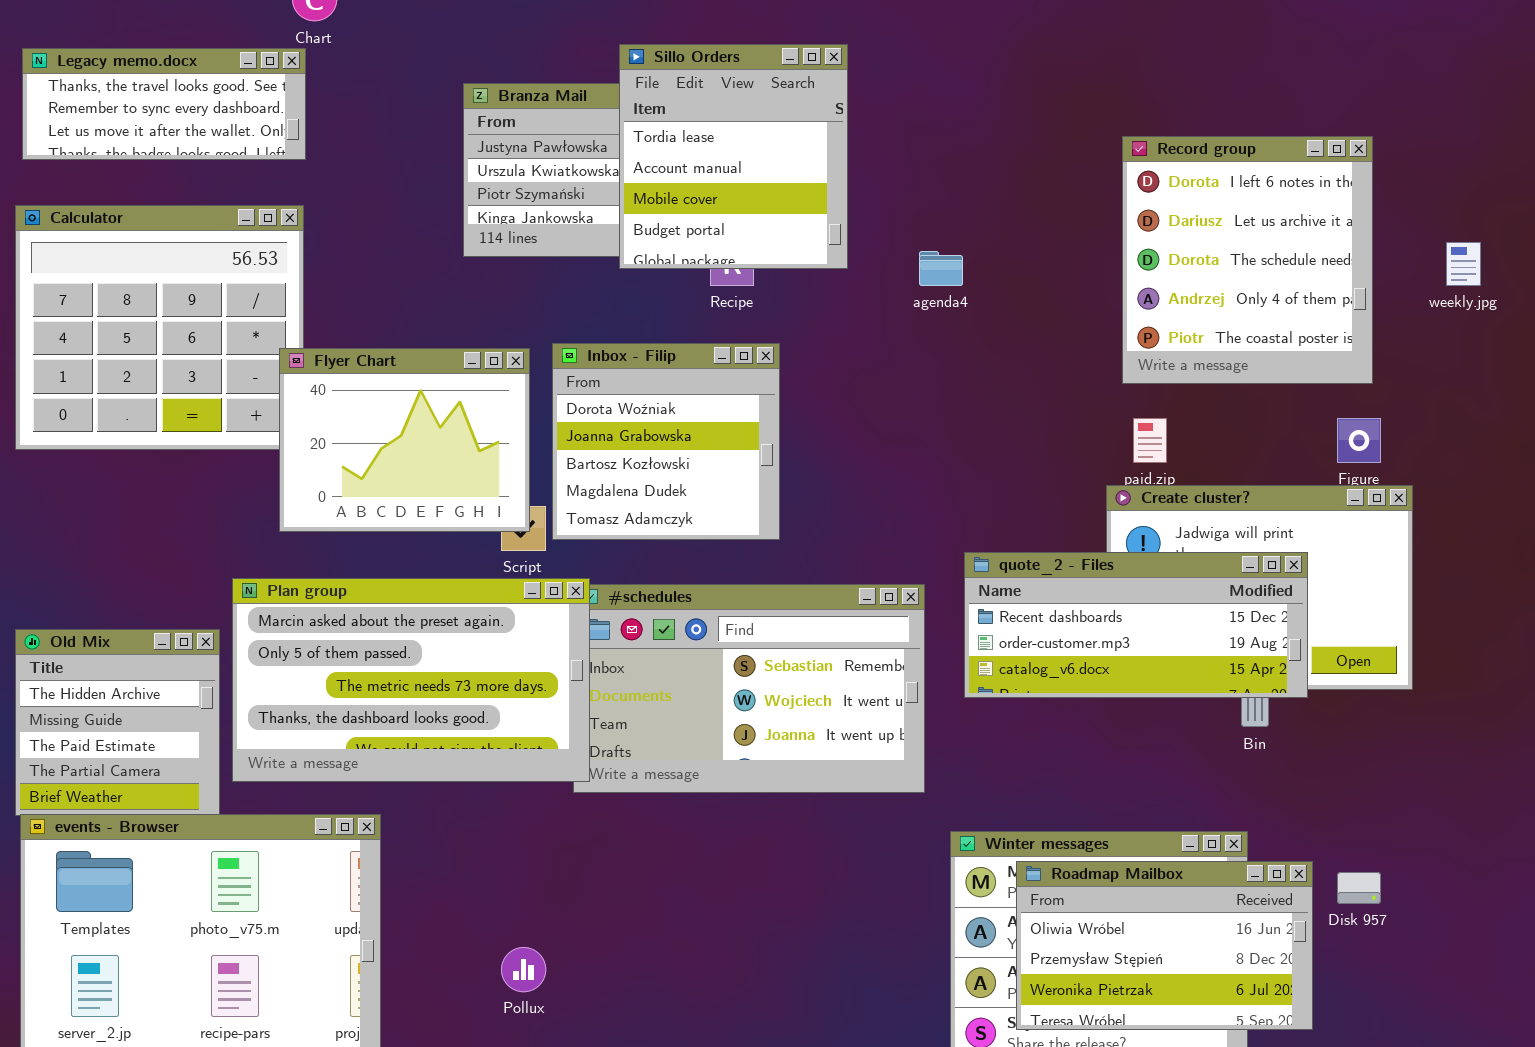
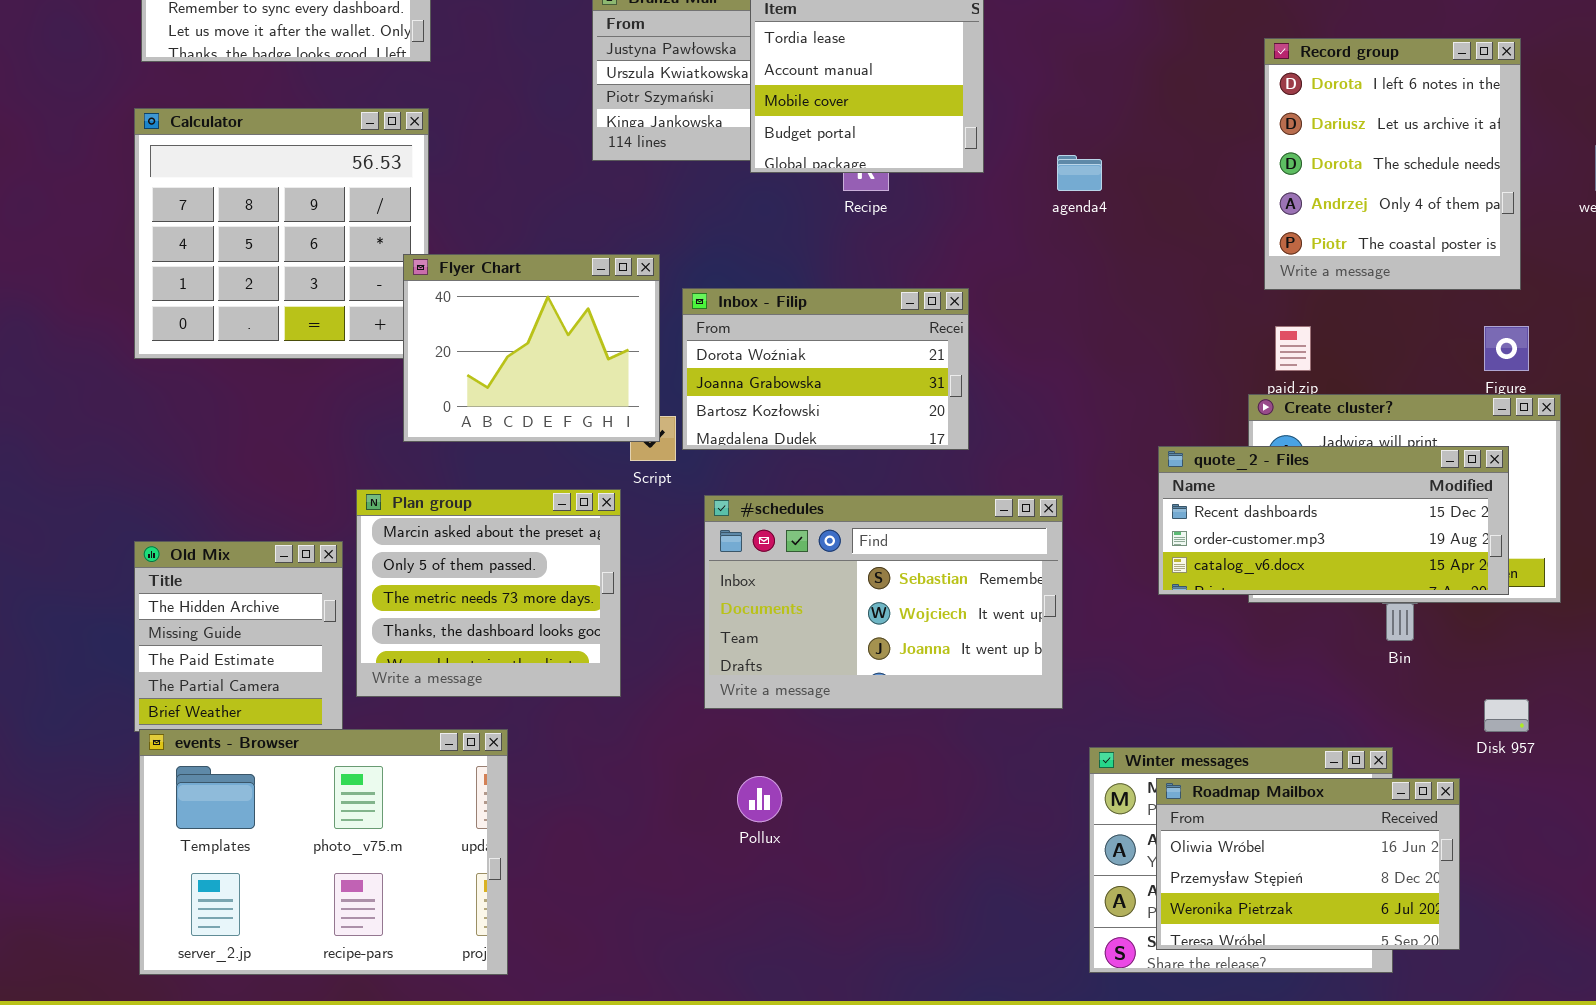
Inbox - Filip: [552,343,780,540] -> [682,288,969,450], resized
quote_2 - Files: [964,552,1308,698] -> [1158,446,1509,595], moved
Plan group: [232,578,590,782] -> [356,489,621,697], resized
Disk 957: [1337,872,1381,904] -> [1484,699,1529,732], moved
Pollux: [501,947,546,992] -> [737,776,782,822], moved

